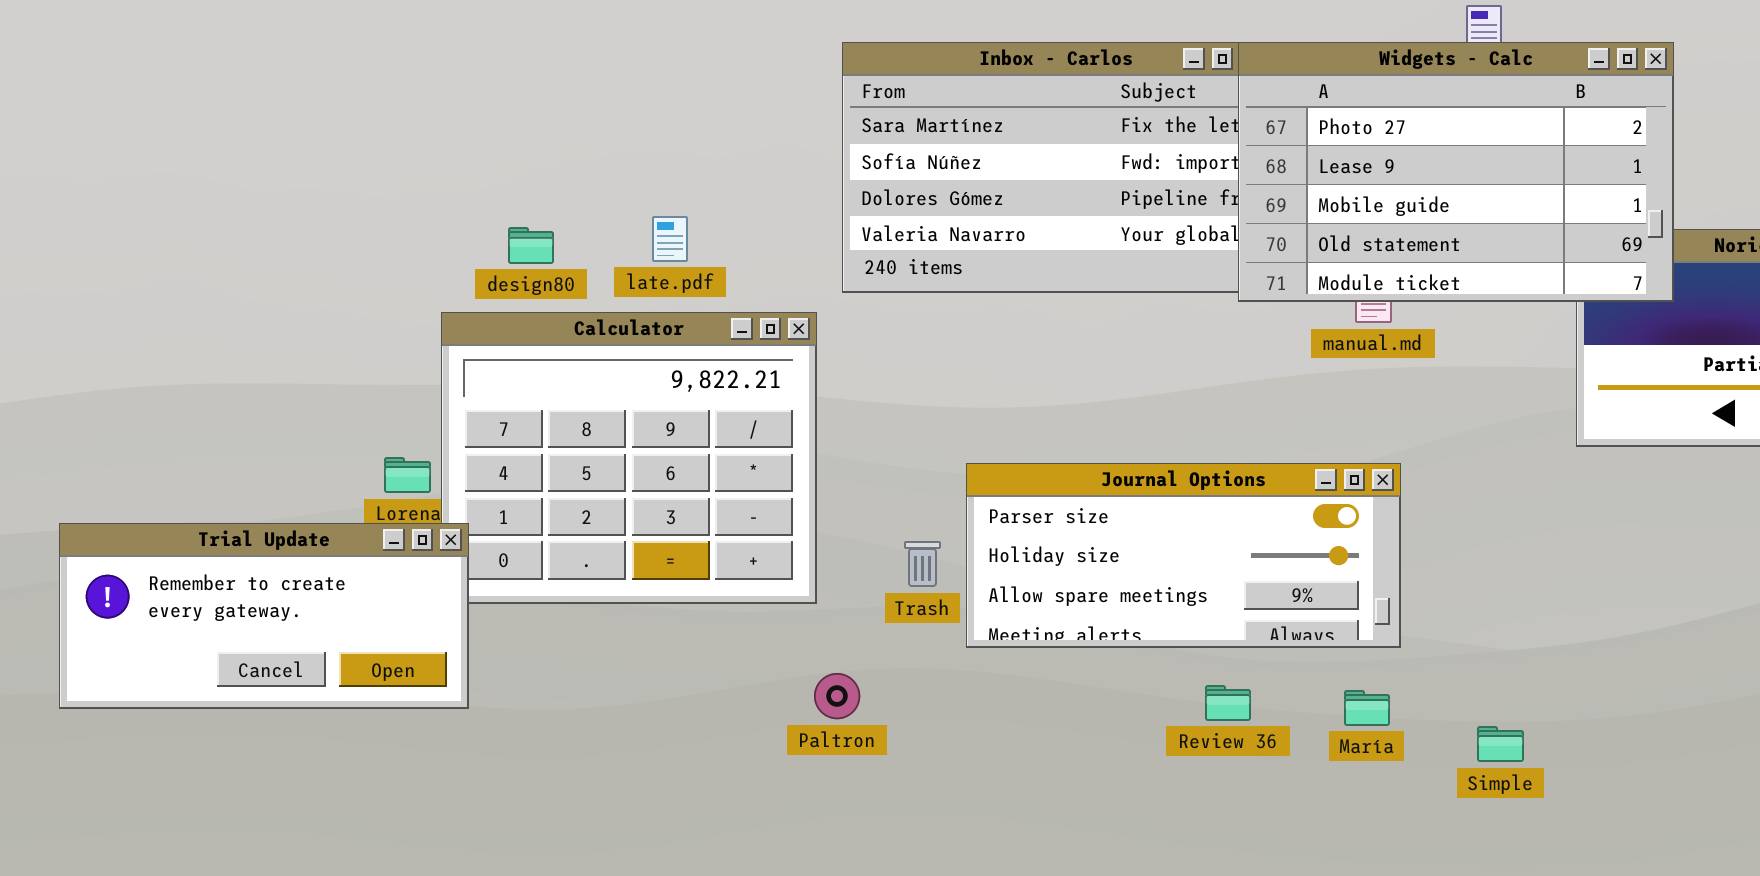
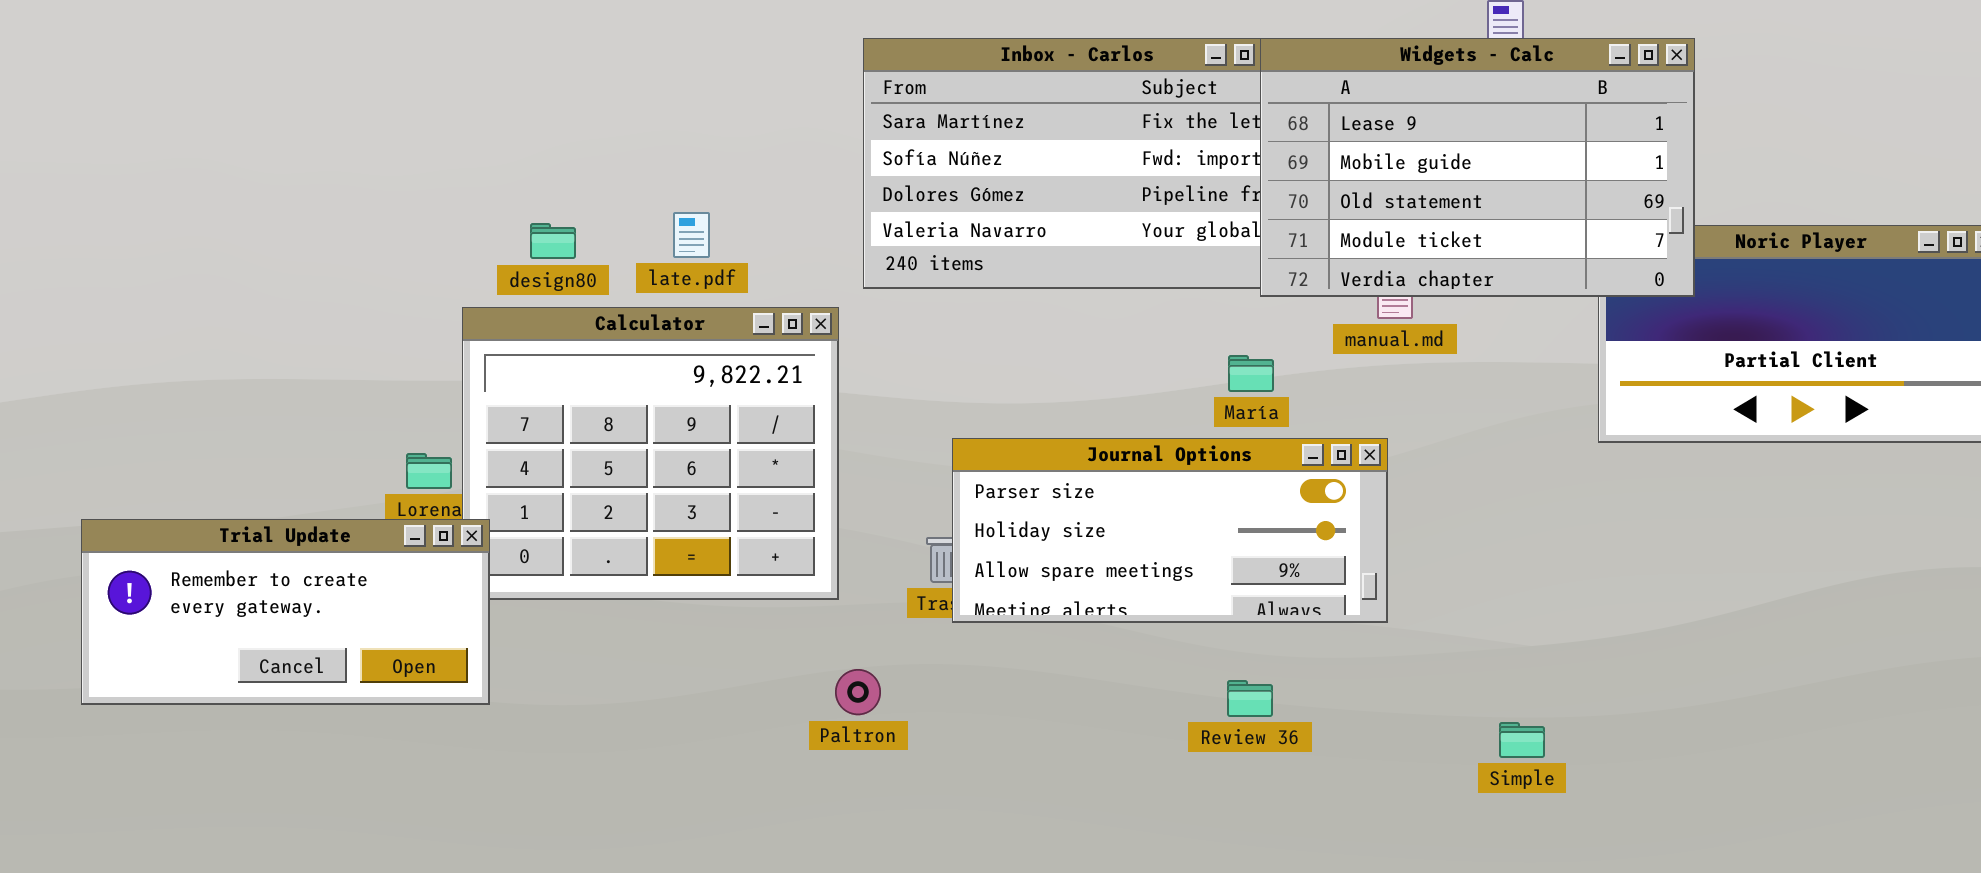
Widgets - Calc: [1238,42,1674,302] -> [1260,38,1695,297], scrolled down 1 row
Journal Options: [966,463,1401,648] -> [952,438,1388,623], moved
María: [1344,690,1390,726] -> [1228,355,1274,392], moved

